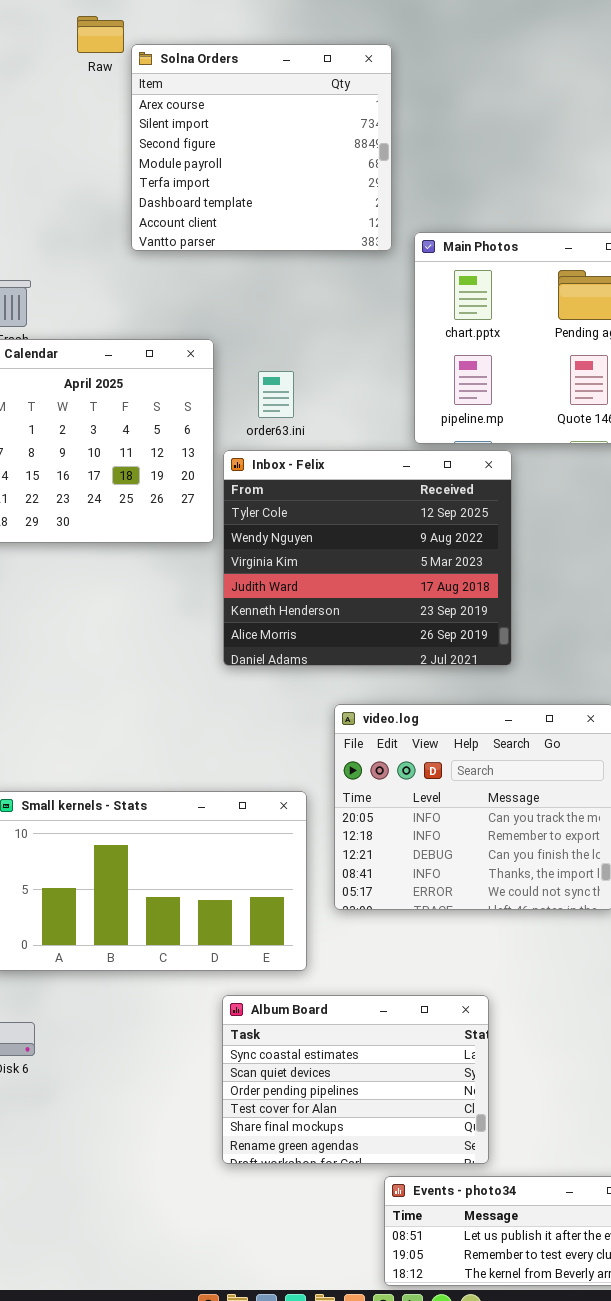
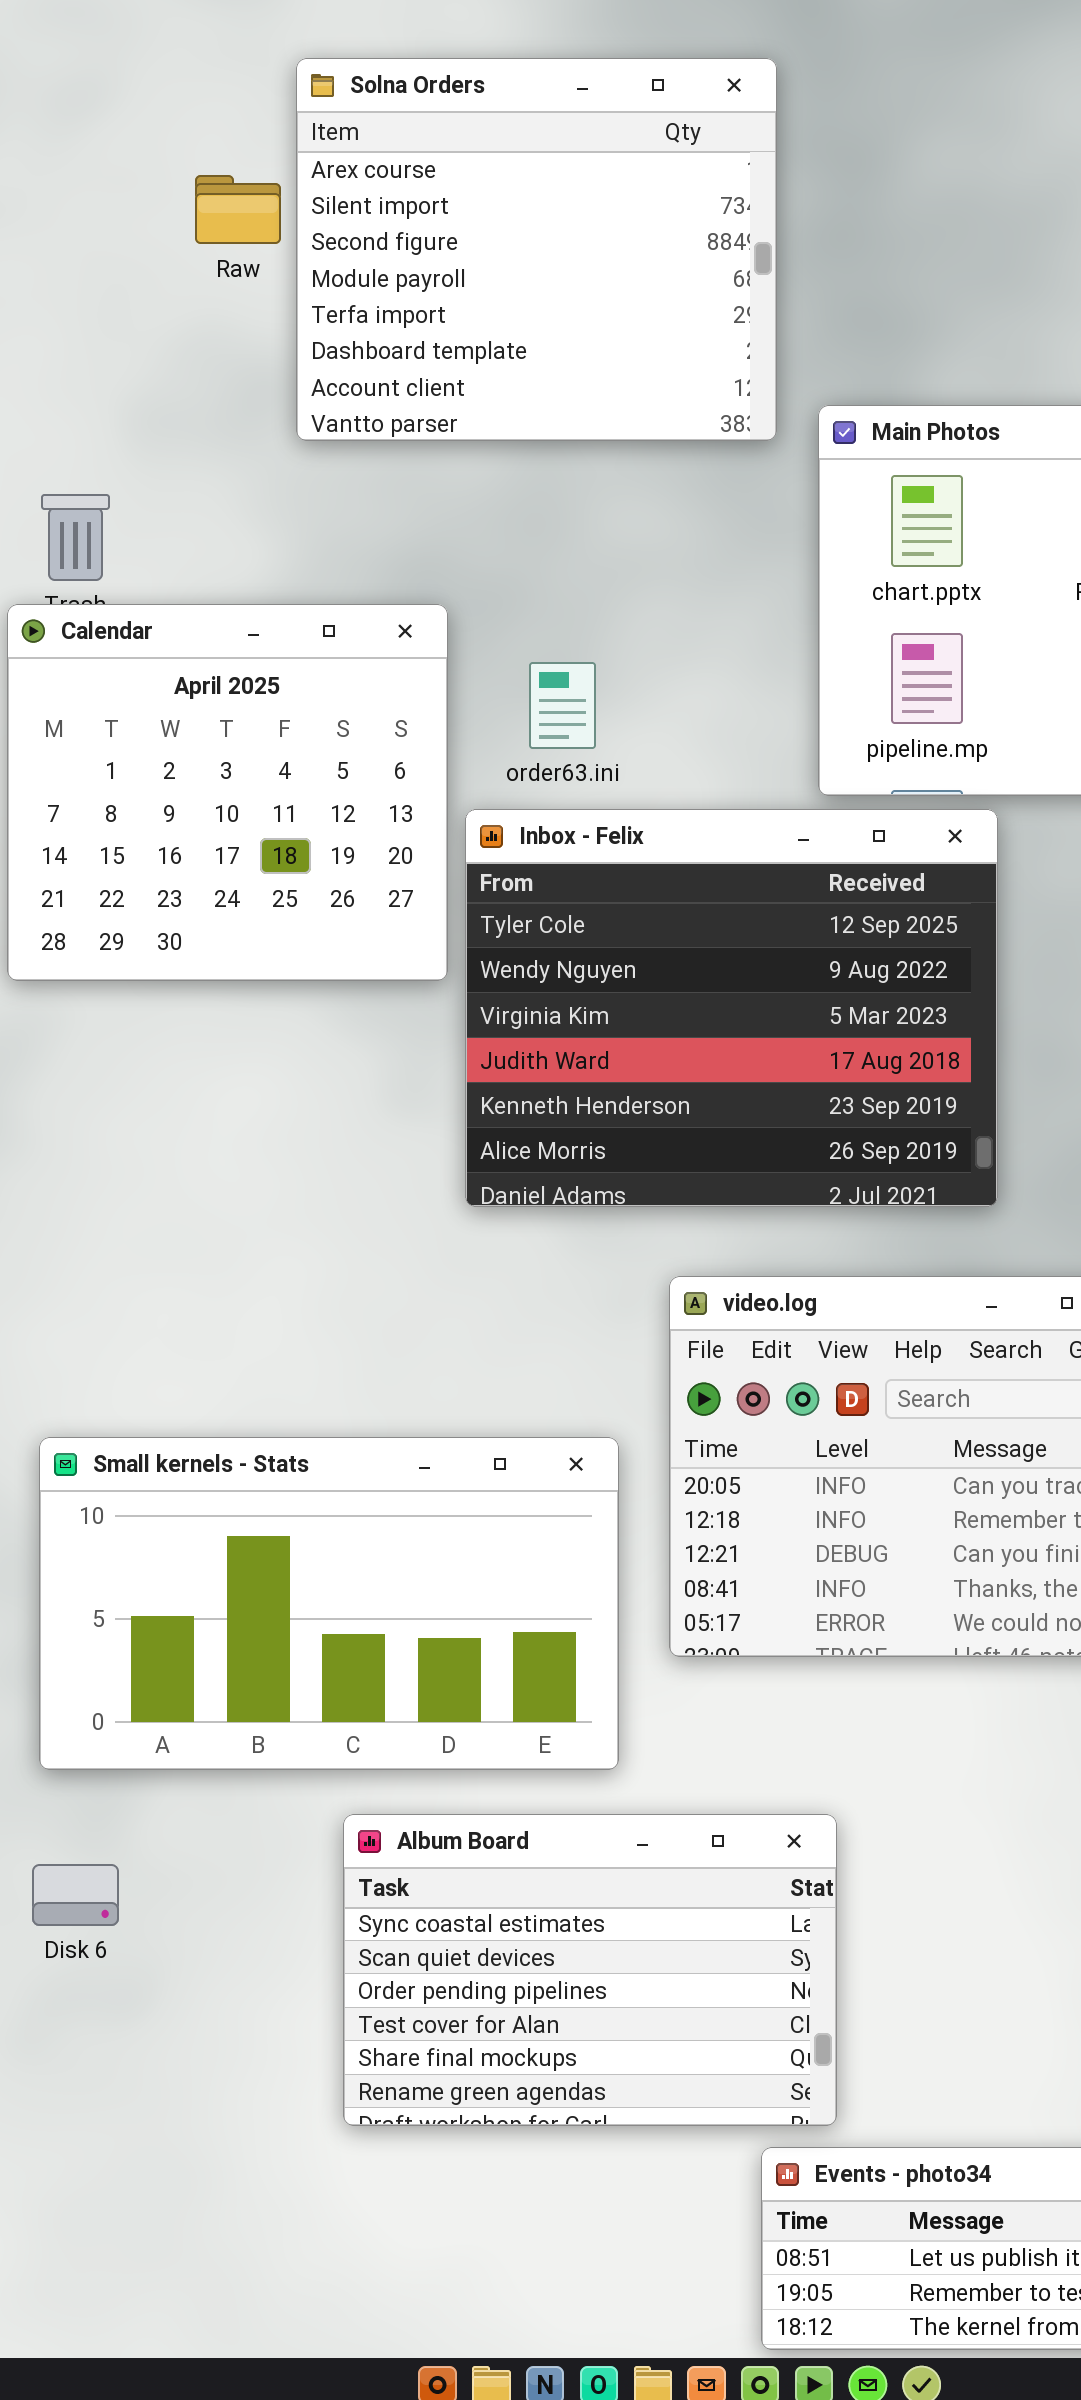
Raw: [77,16,124,53] -> [195,175,281,244], moved
Album Board: [222,995,489,1164] -> [343,1814,837,2126], moved

